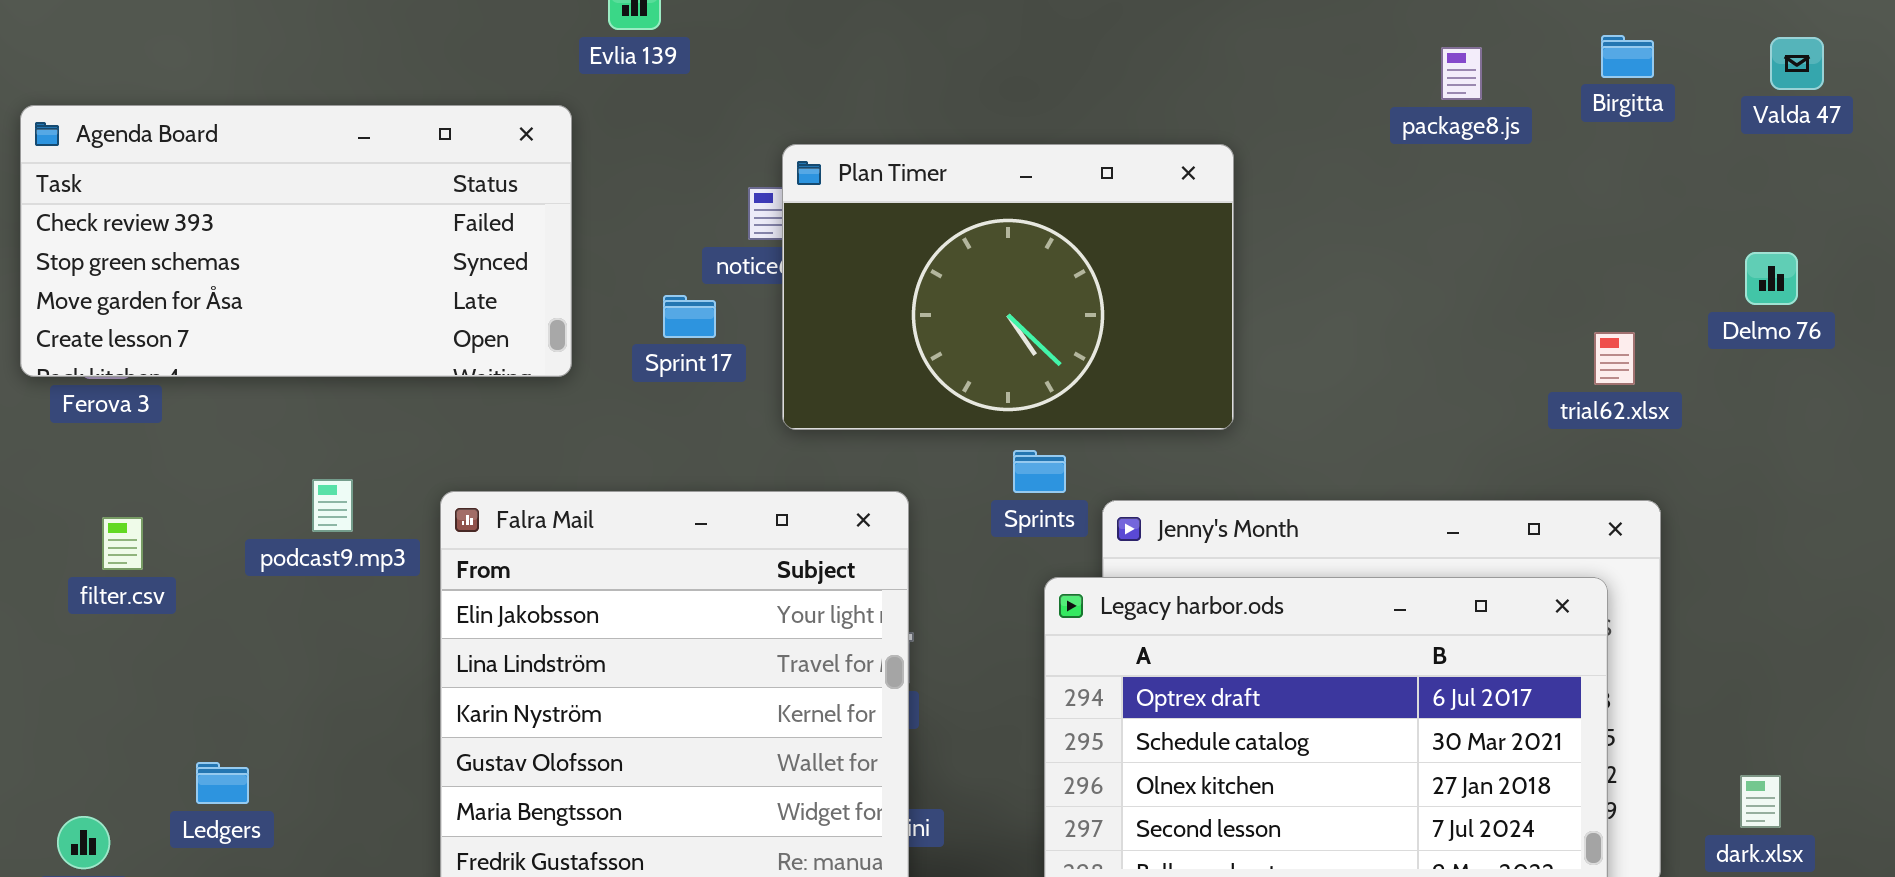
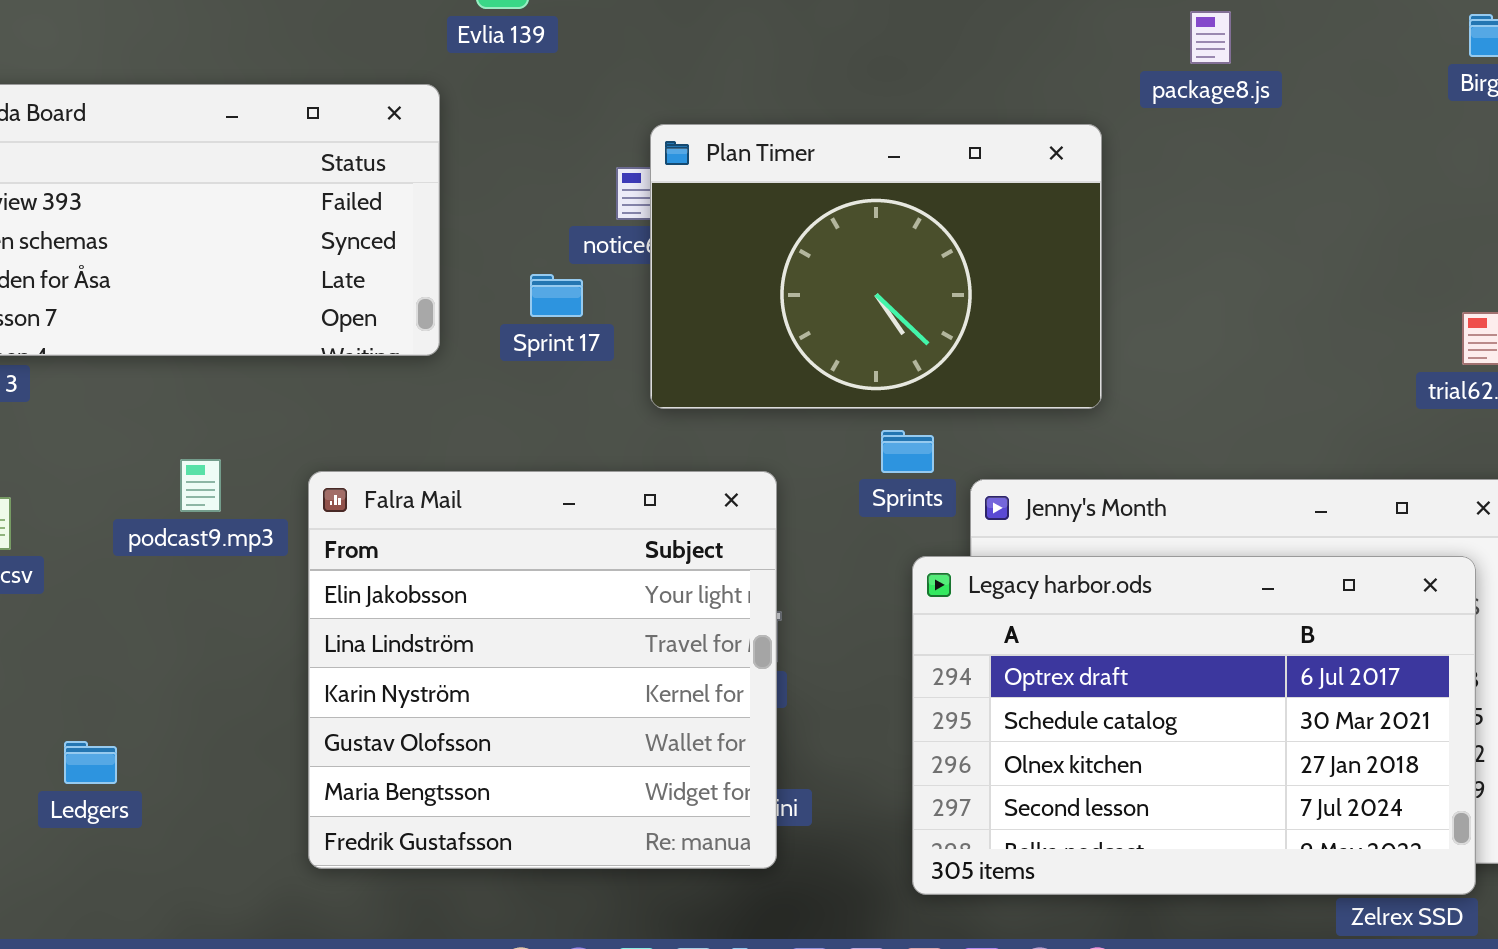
package8.js: [1441,47,1482,100] -> [1190,11,1231,64], moved

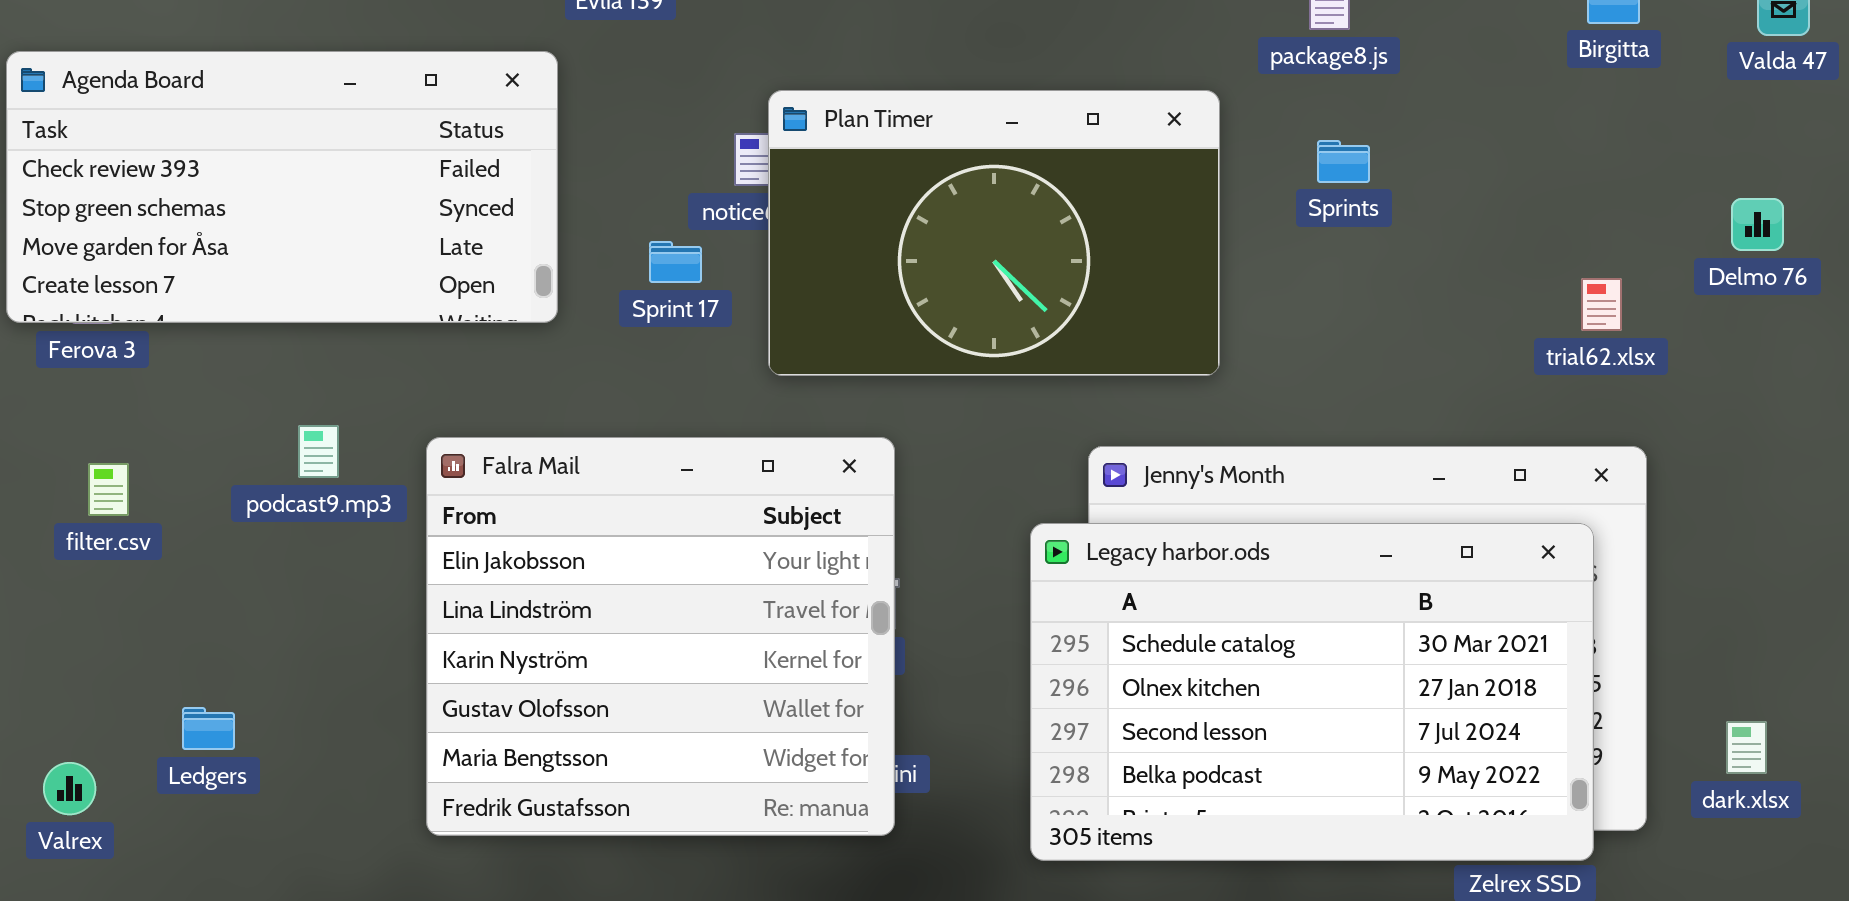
Sprints: [881,430,934,473] -> [1317,140,1370,183], moved
Legacy harbor.ods: [912,556,1476,895] -> [1030,523,1594,861], scrolled down 1 row

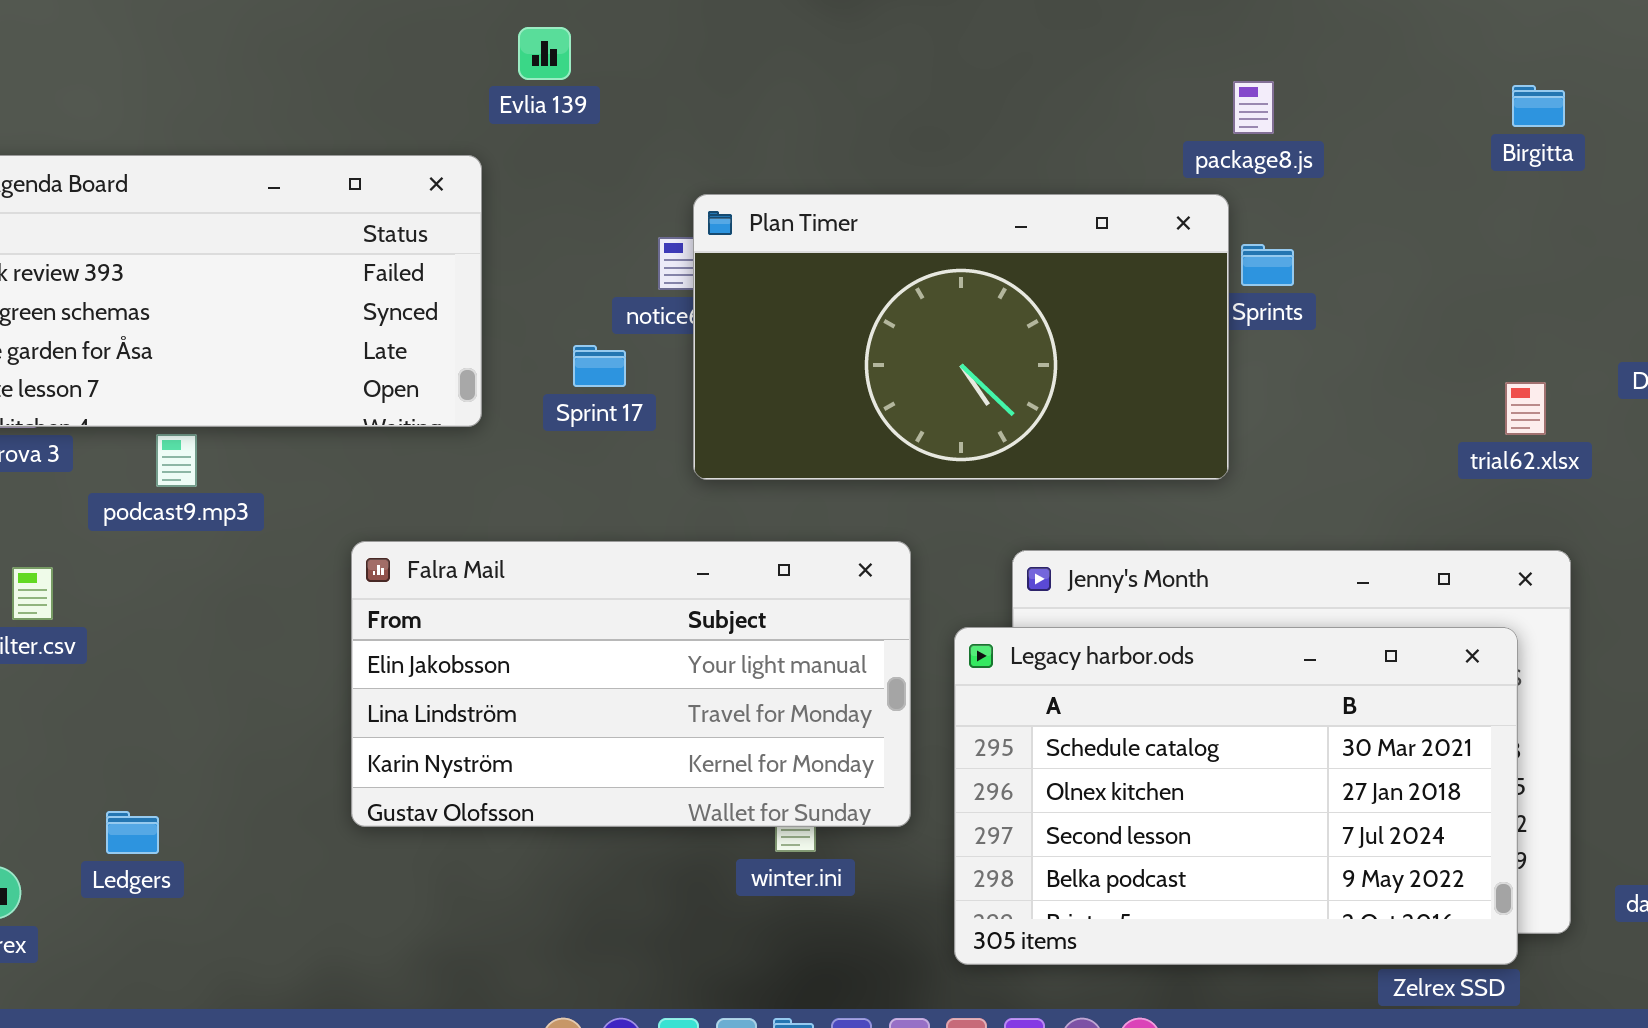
Plan Timer: [768,90,1220,376] -> [693,194,1229,480], resized
podcast9.mp3: [298,425,339,478] -> [156,434,197,487], moved
Falra Mail: [426,437,895,836] -> [351,541,911,827], resized

